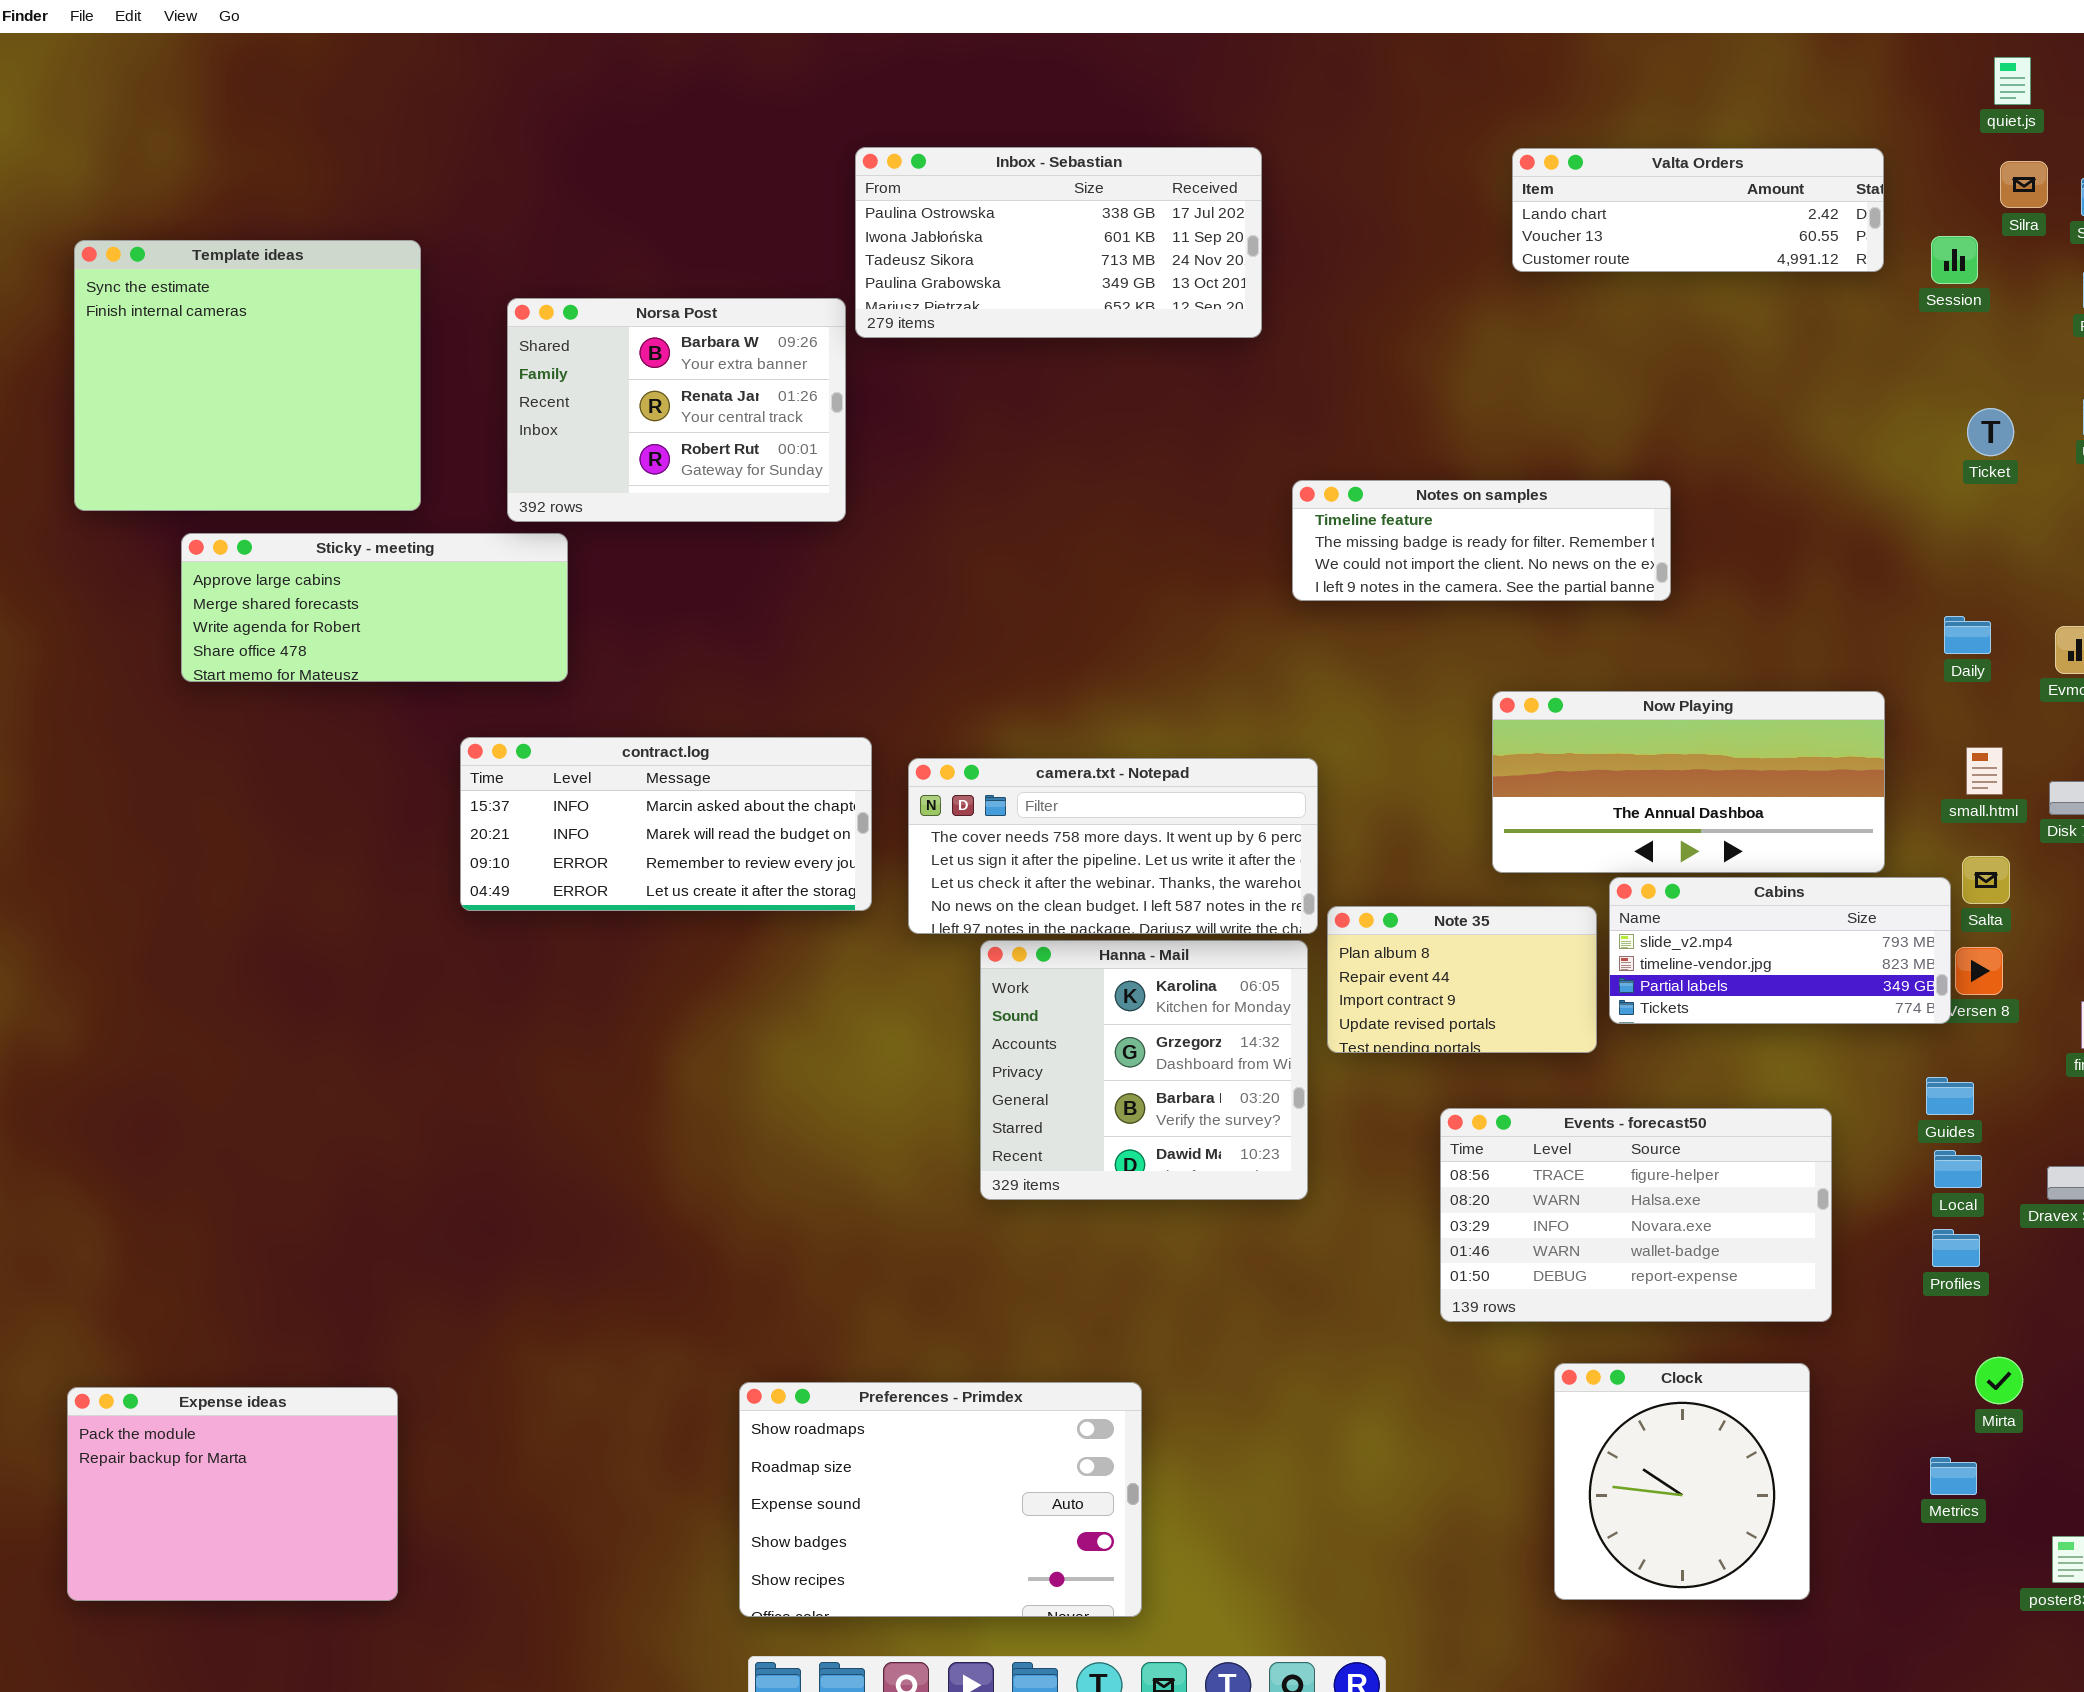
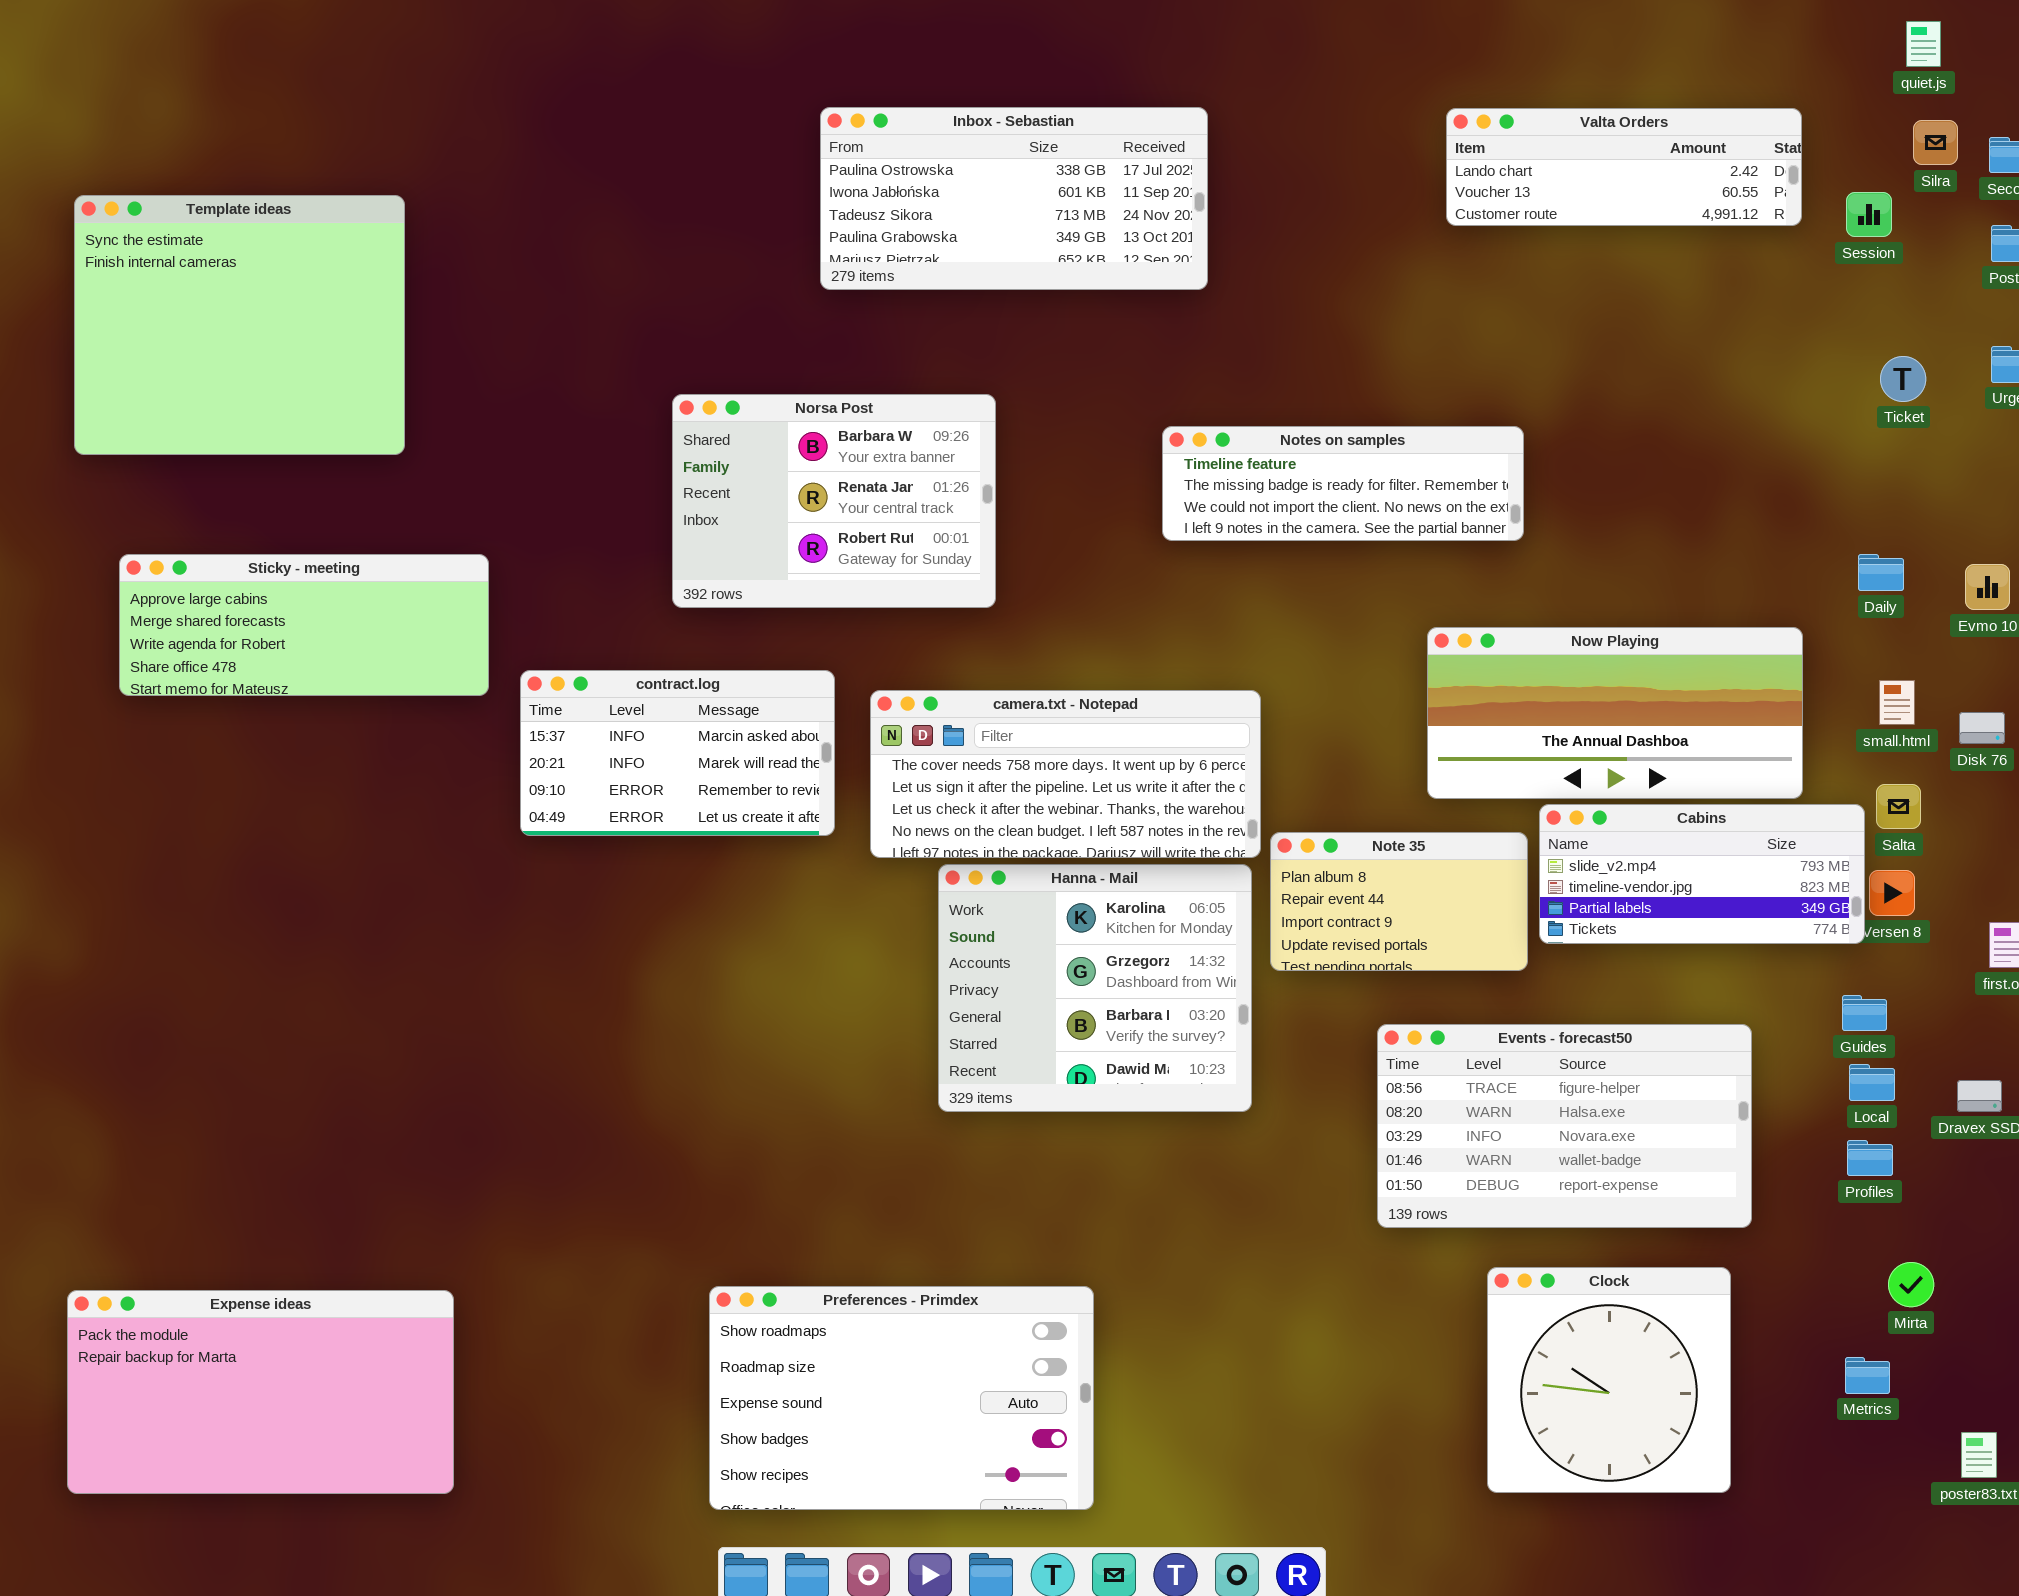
Norsa Post: [507,298,846,522] -> [672,394,996,608], moved
Notes on samples: [1292,480,1671,601] -> [1162,426,1524,541], moved
Sticky - meeting: [181,533,568,682] -> [119,554,489,696], moved
contract.log: [460,737,872,911] -> [520,670,835,836], resized
Expense ideas: [67,1387,398,1601] -> [67,1290,454,1494], resized

